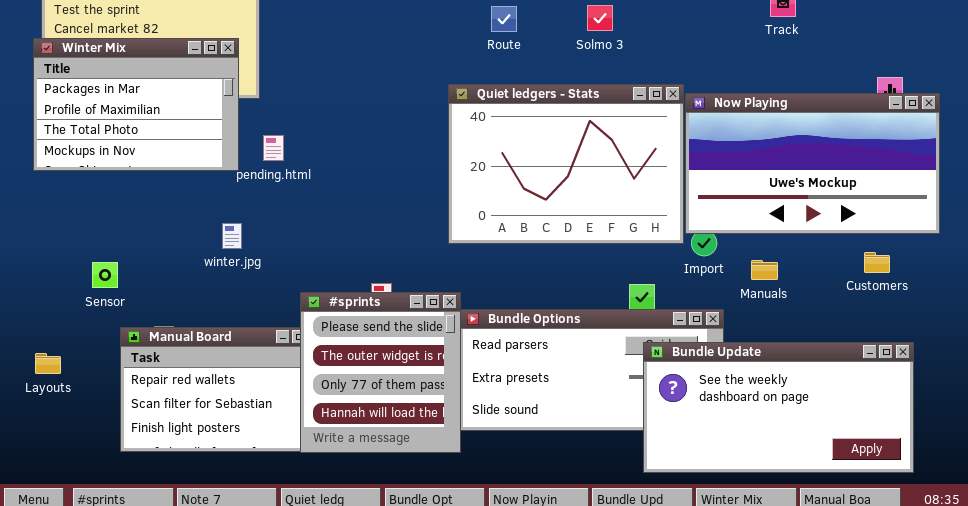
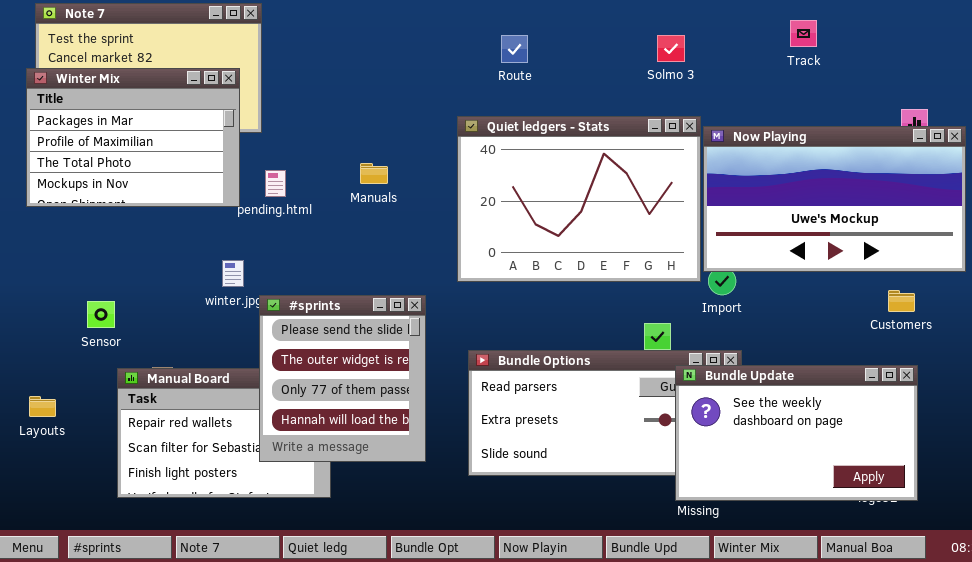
Solmo 3: [587,5,613,31] -> [657,35,685,62], moved
Manuals: [751,260,778,280] -> [360,163,388,184], moved
#sprints: [300,292,461,453] -> [259,295,426,462], moved
Bundle Update: [643,342,914,473] -> [675,365,918,501], moved, resized

